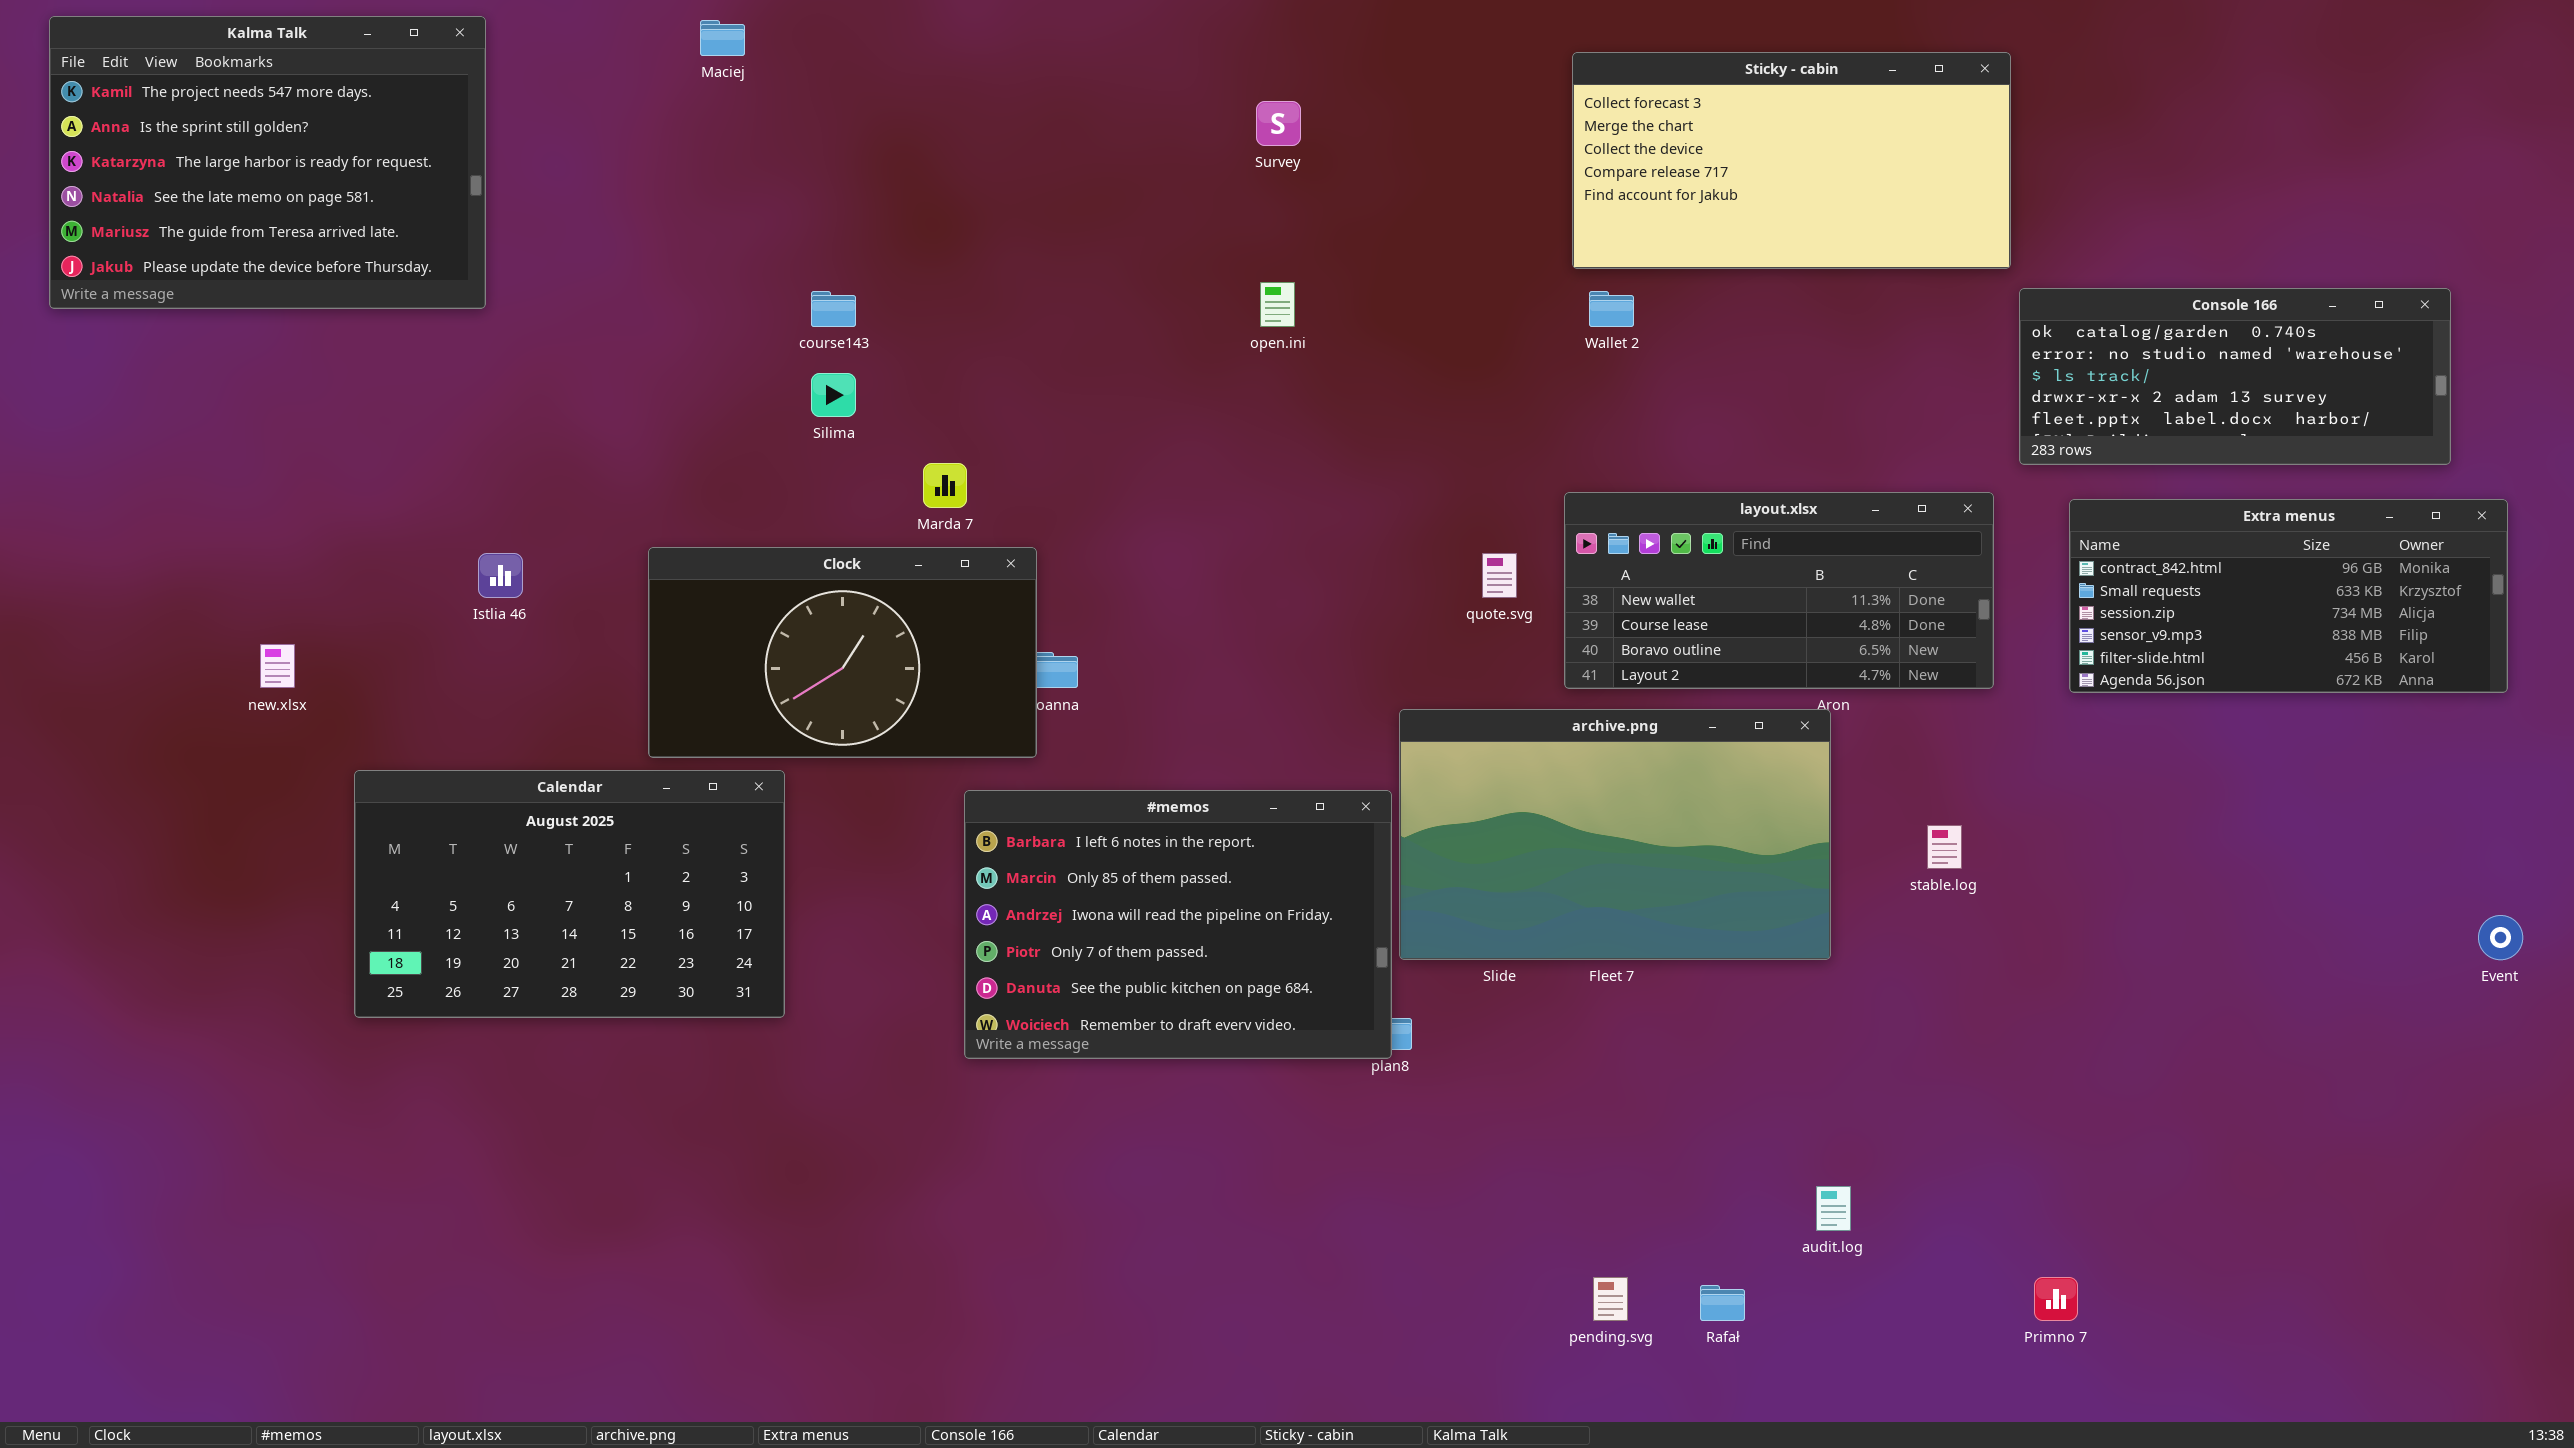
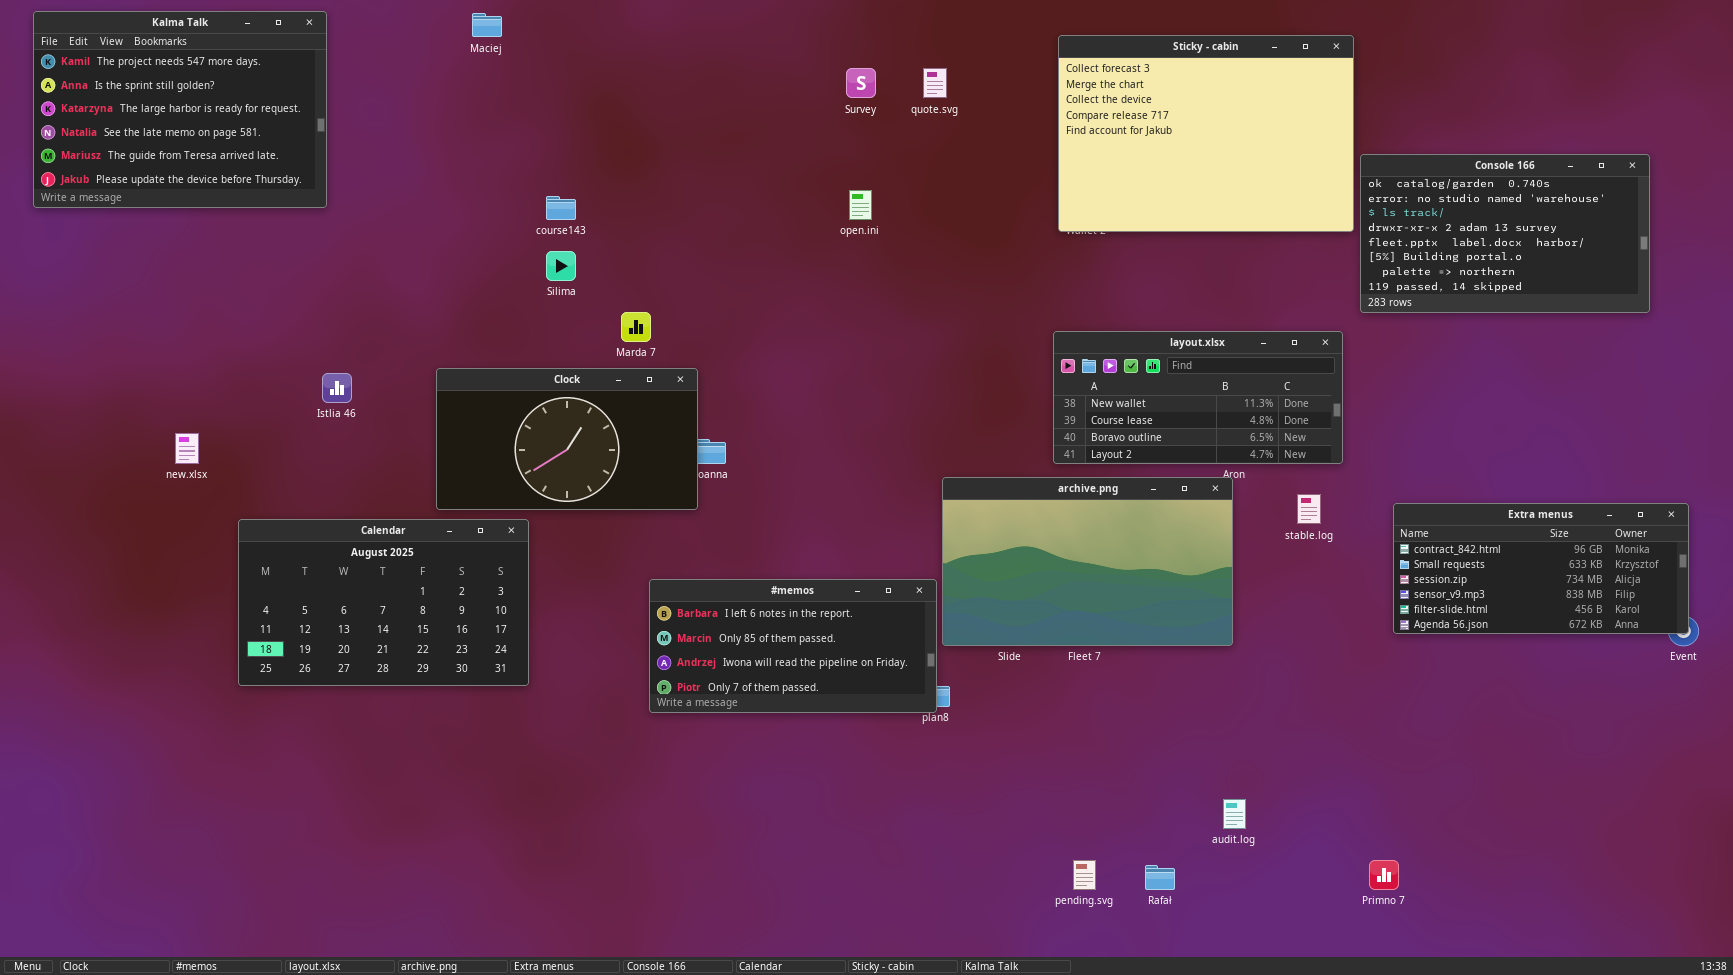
Sticky - cabin: [1572,52,2011,269] -> [1058,35,1354,232], resized
Console 166: [2019,288,2451,465] -> [1360,154,1650,313], resized
Extra menus: [2069,499,2508,693] -> [1393,503,1689,634], moved
quote.svg: [1482,553,1517,598] -> [923,68,947,98], moved
#memos: [964,790,1392,1059] -> [649,579,937,713], resized
stable.log: [1927,825,1962,869] -> [1297,494,1321,524], moved

